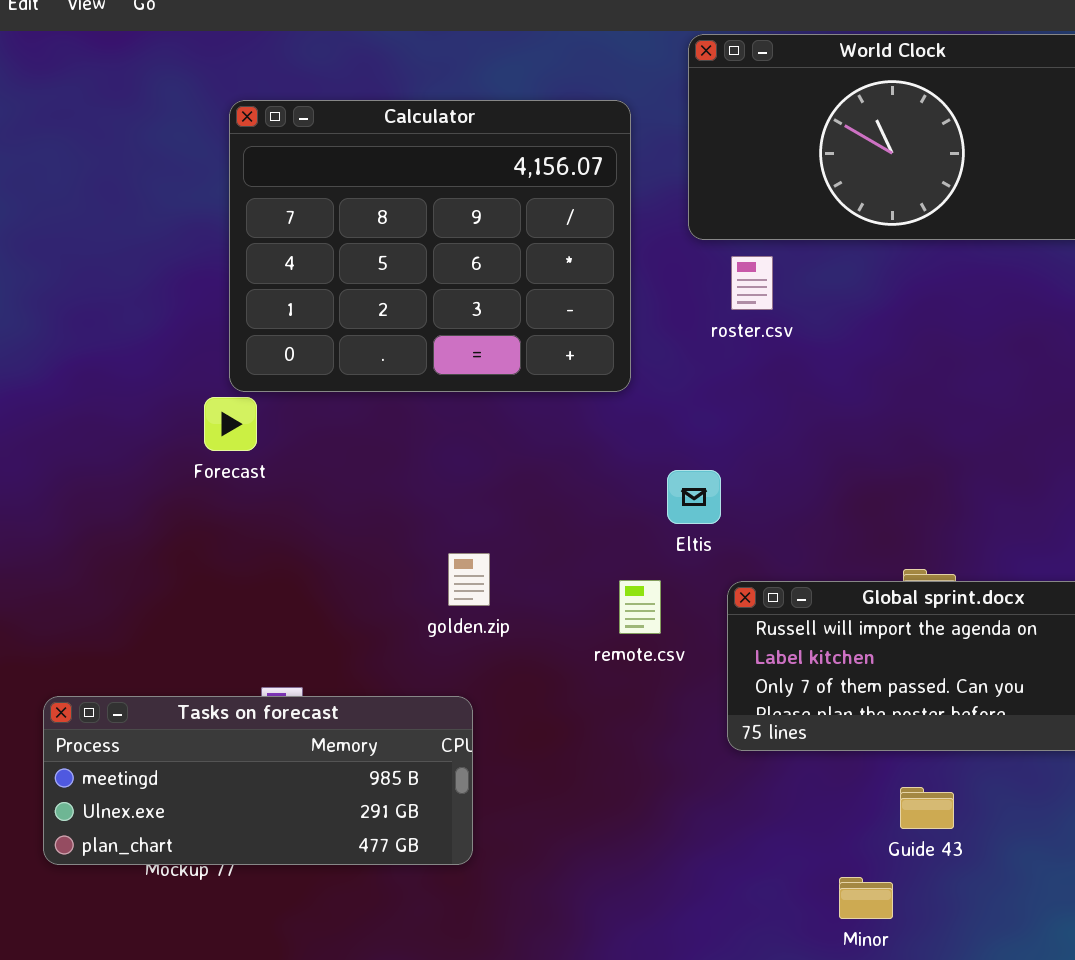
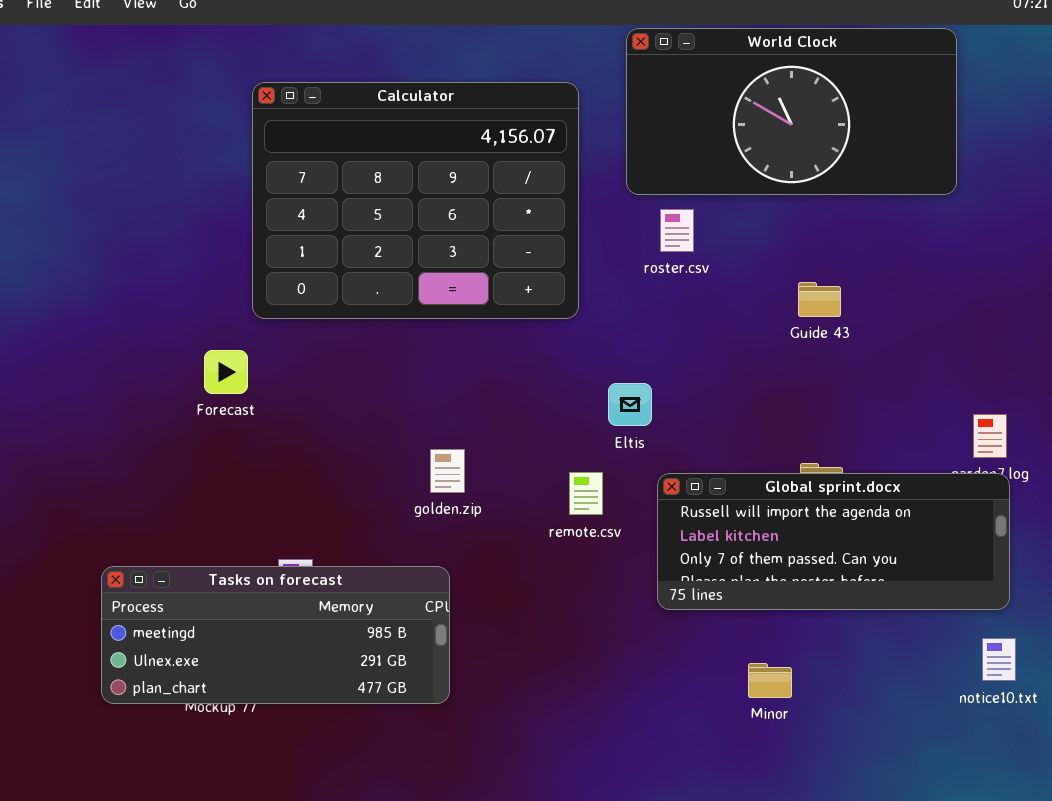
Forecast: [204,397,257,451] -> [204,350,248,394], moved
Guide 43: [900,787,954,829] -> [798,282,841,317], moved
Minor: [839,877,893,919] -> [748,663,792,698], moved

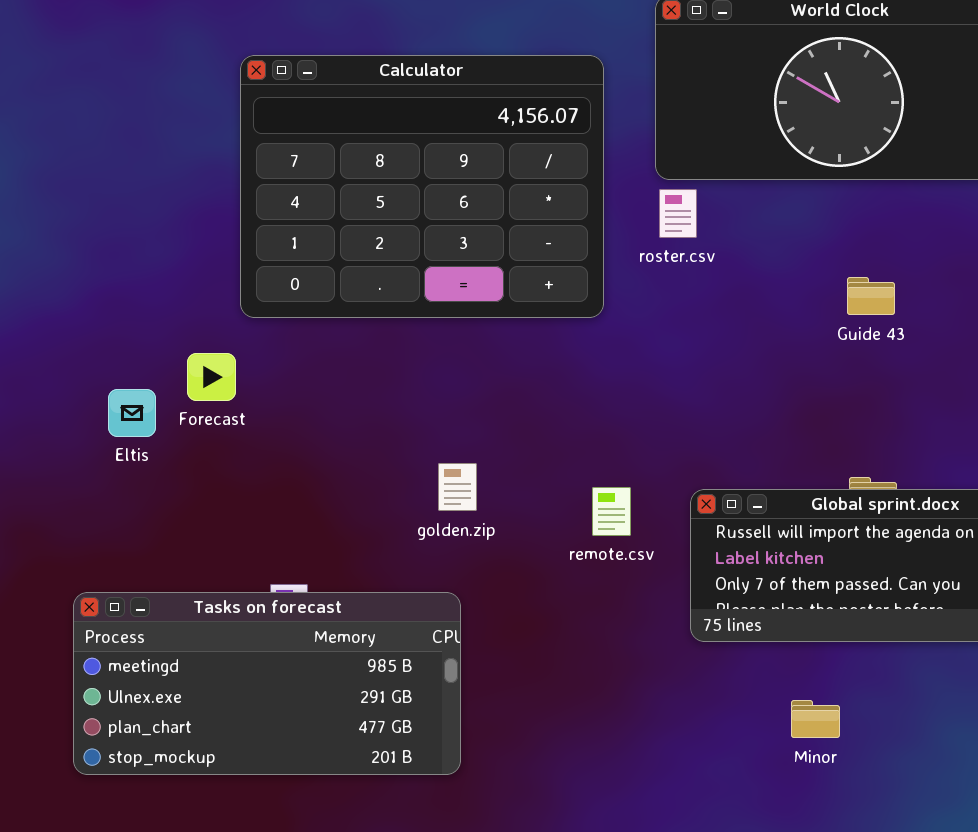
roster.csv: [660,209,694,252] -> [659,189,697,238], moved
Eltis: [608,383,652,426] -> [108,389,156,437], moved
Tasks on forecast: [101,566,450,704] -> [73,592,461,775], resized

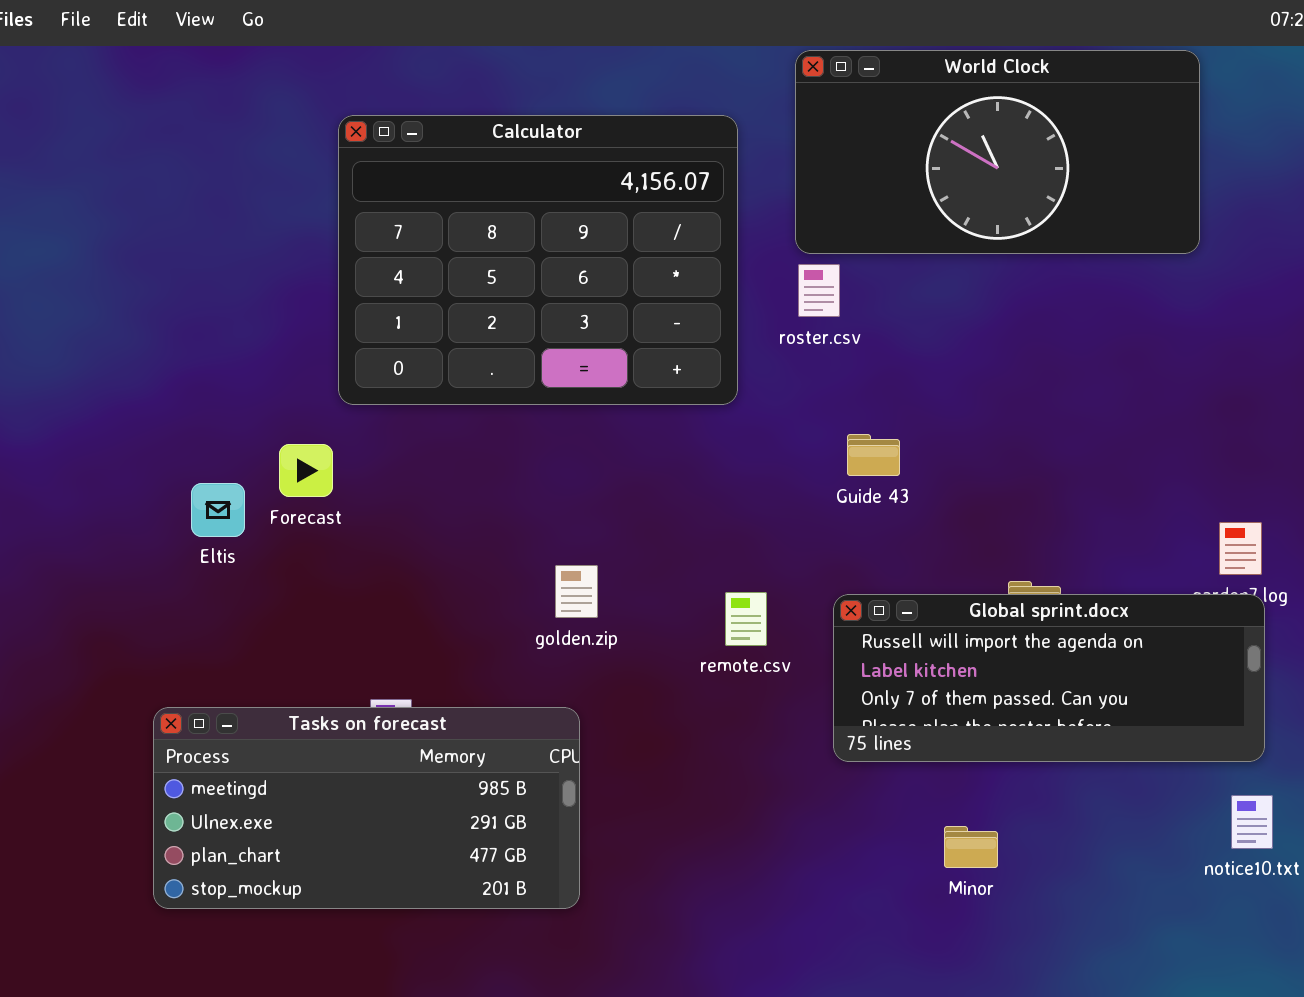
Guide 43: [847,277,895,315] -> [847,434,900,476], moved

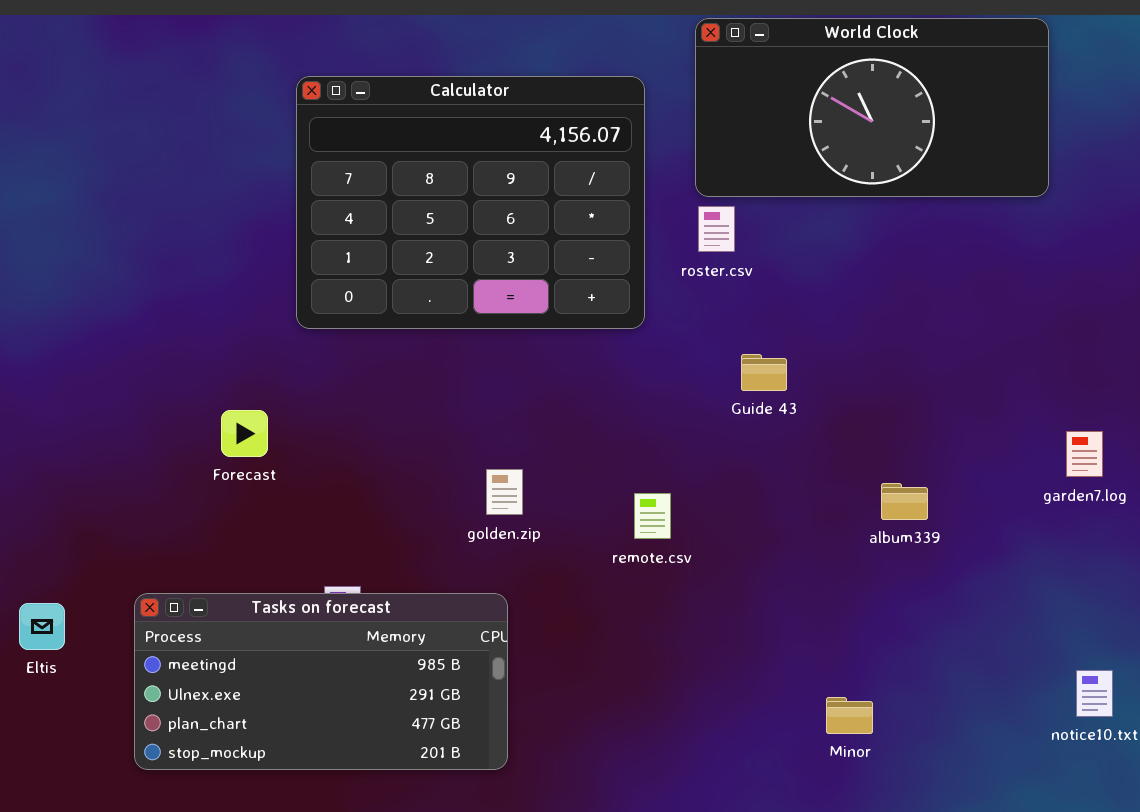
Forecast: [279,444,333,497] -> [221,410,268,457], moved
Eltis: [191,483,245,537] -> [19,603,65,650], moved
Global sprint.docx: [833,594,1265,762] -> none, closed

